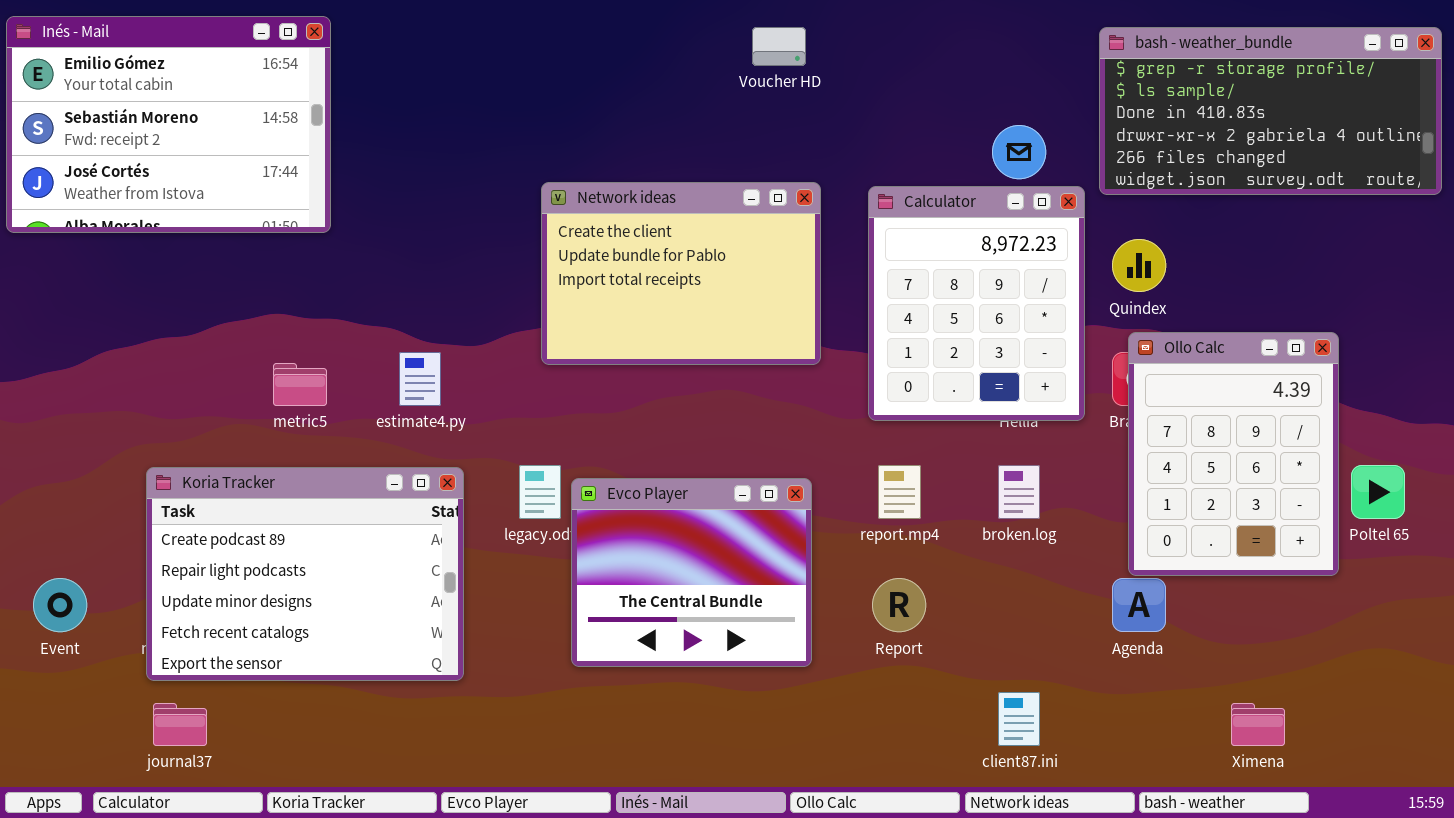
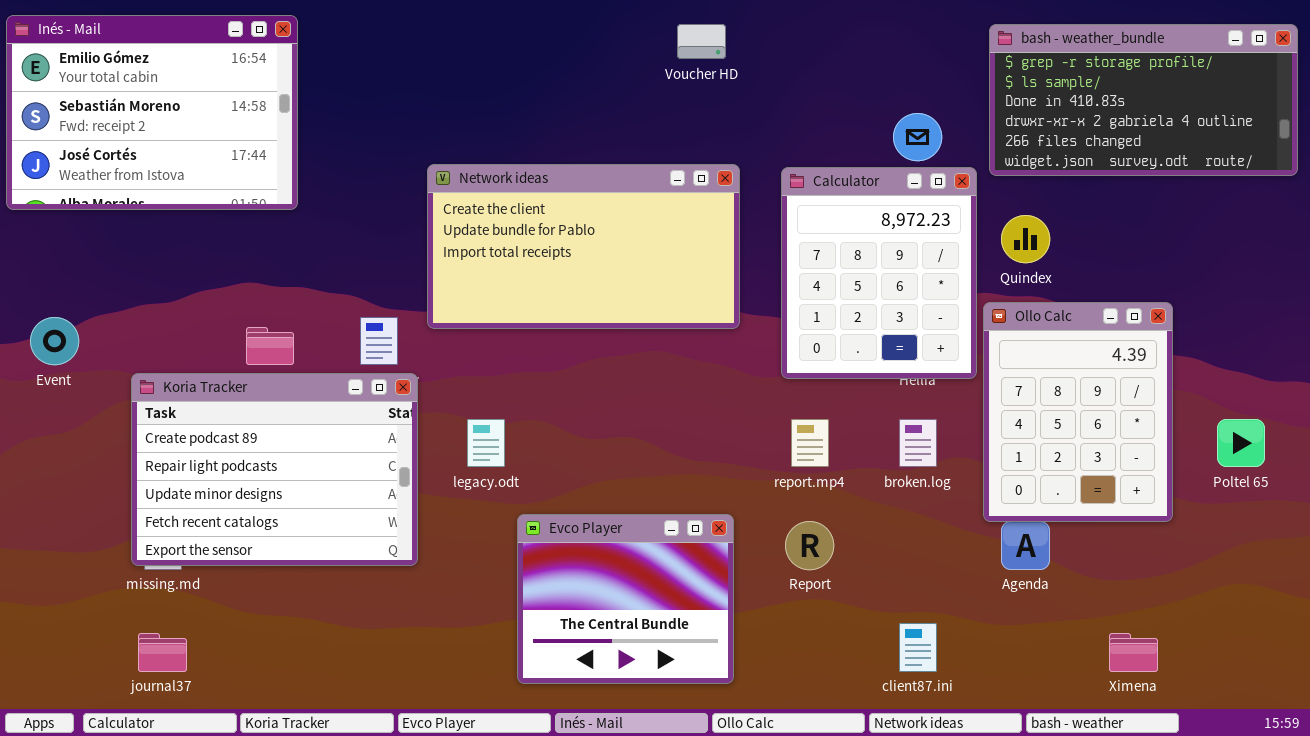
Network ideas: [541,182,821,365] -> [427,164,740,329], resized
Ollo Calc: [1128,332,1339,576] -> [983,302,1173,522], moved
Koria Tracker: [146,467,464,681] -> [131,373,418,566], moved
Evco Player: [571,478,812,667] -> [517,514,734,684], moved
Event: [33,578,87,632] -> [30,317,79,365], moved

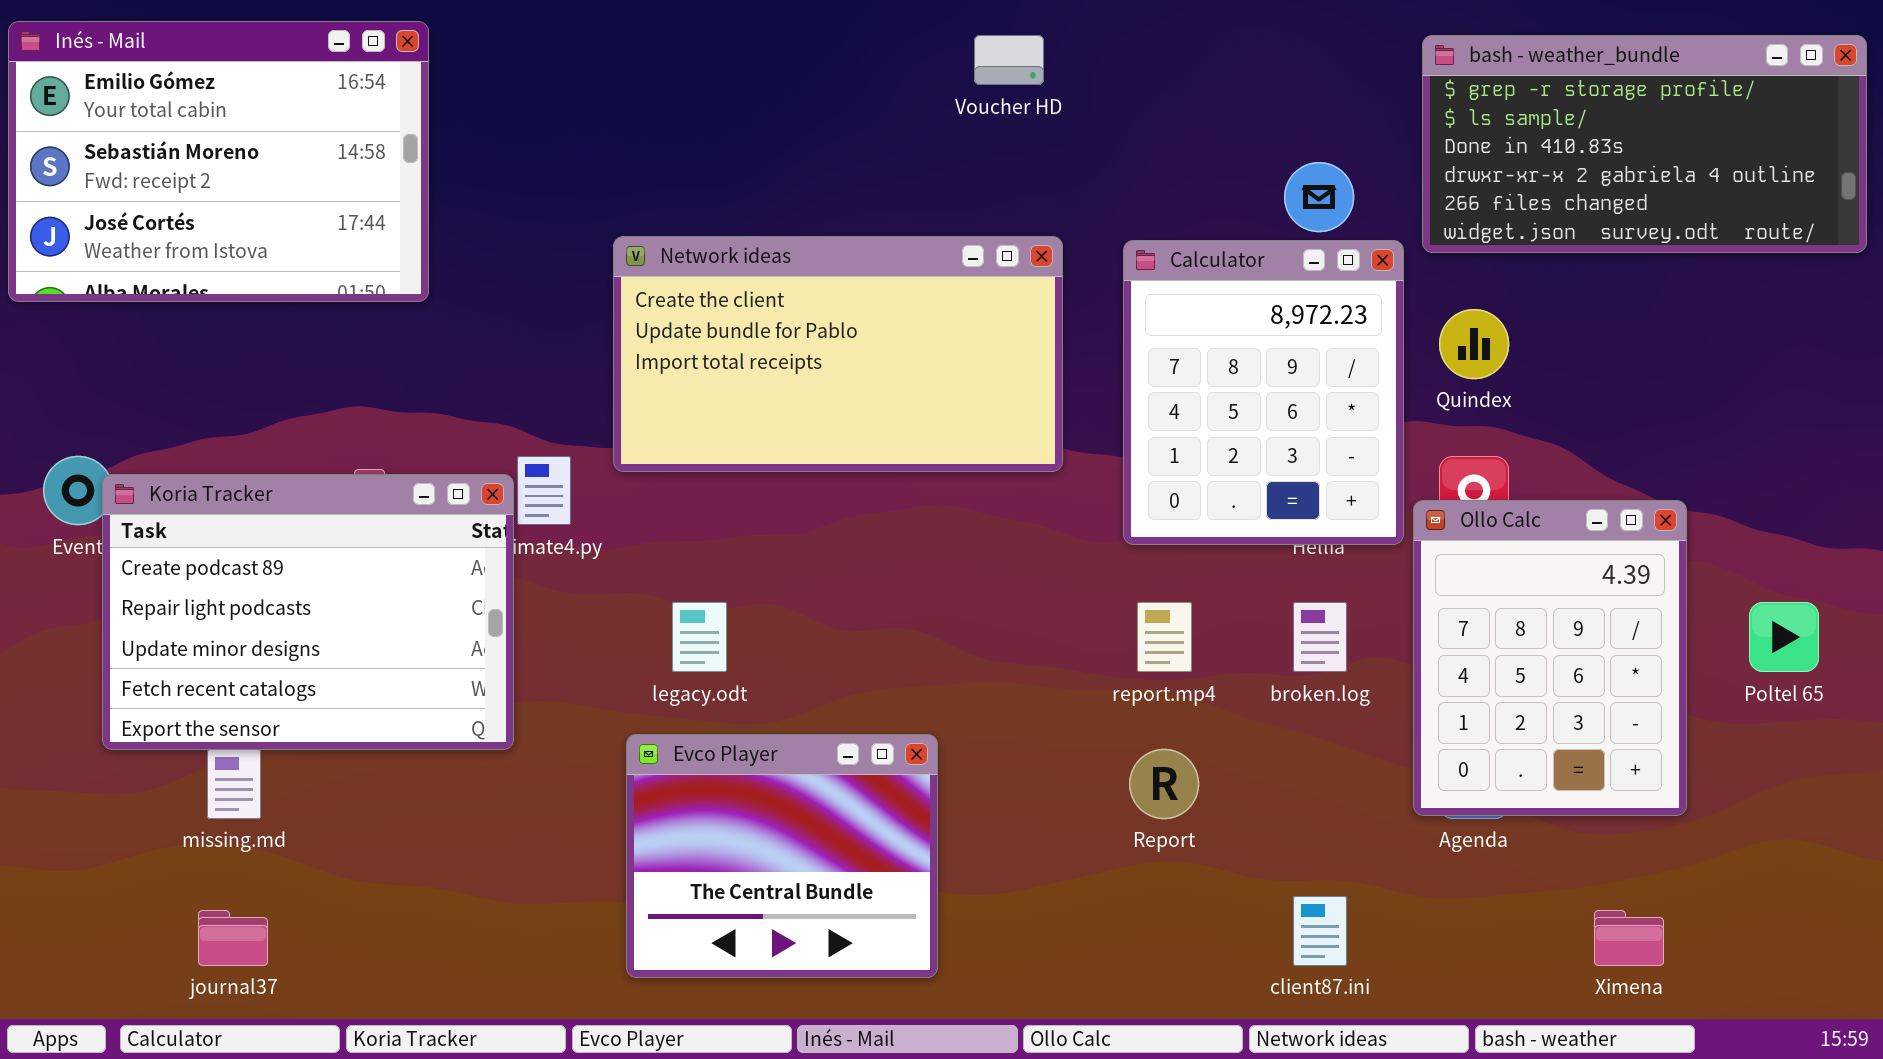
Ollo Calc: [983,302,1173,522] -> [1413,500,1687,816], moved
Koria Tracker: [131,373,418,566] -> [102,474,514,750], moved
Evco Player: [517,514,734,684] -> [626,734,938,978], moved

